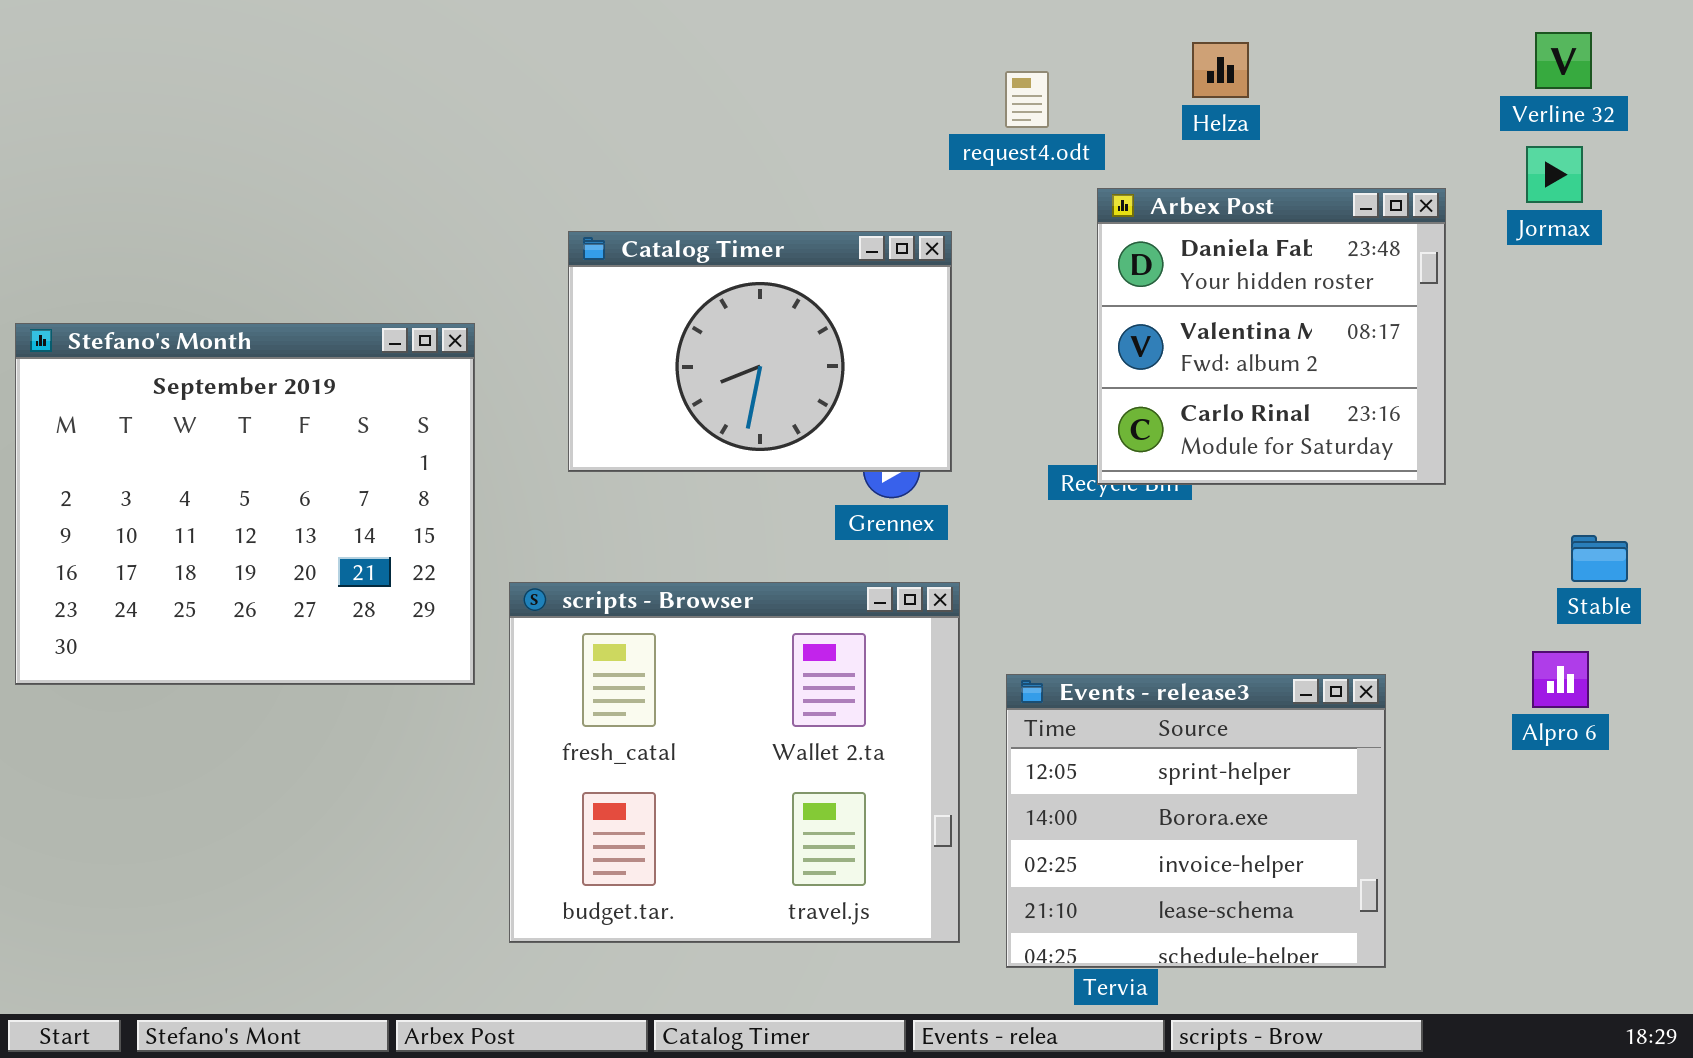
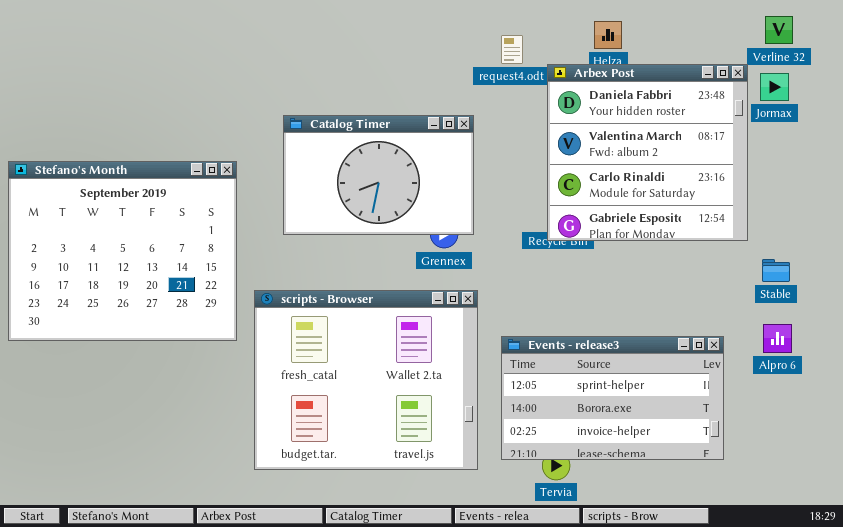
Arbex Post: [1097,188,1446,485] -> [547,64,748,241], resized
Stable: [1571,535,1628,582] -> [762,259,790,282], moved
Events - release3: [1006,674,1386,968] -> [501,336,724,460], resized

